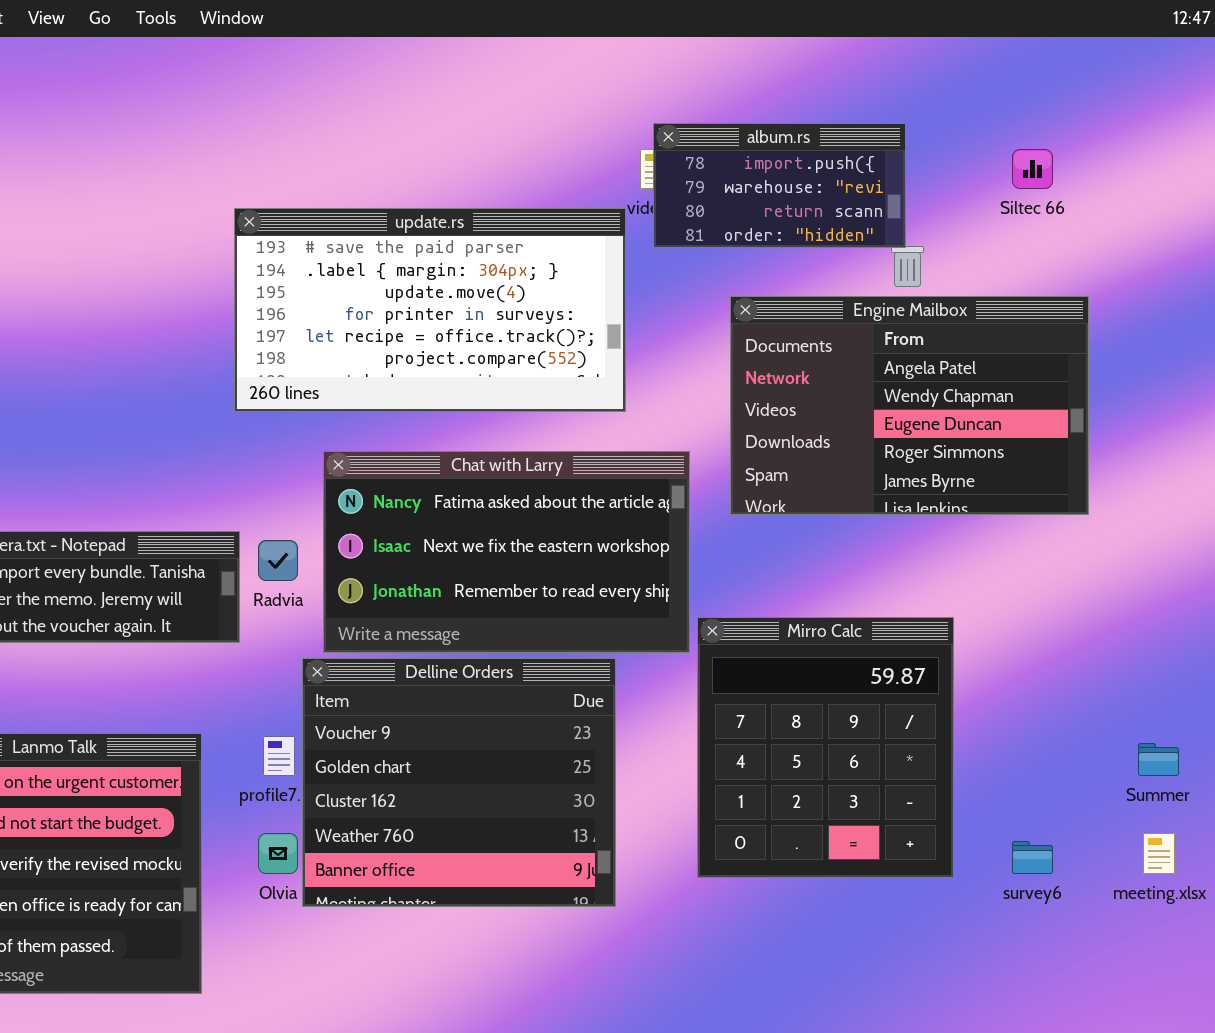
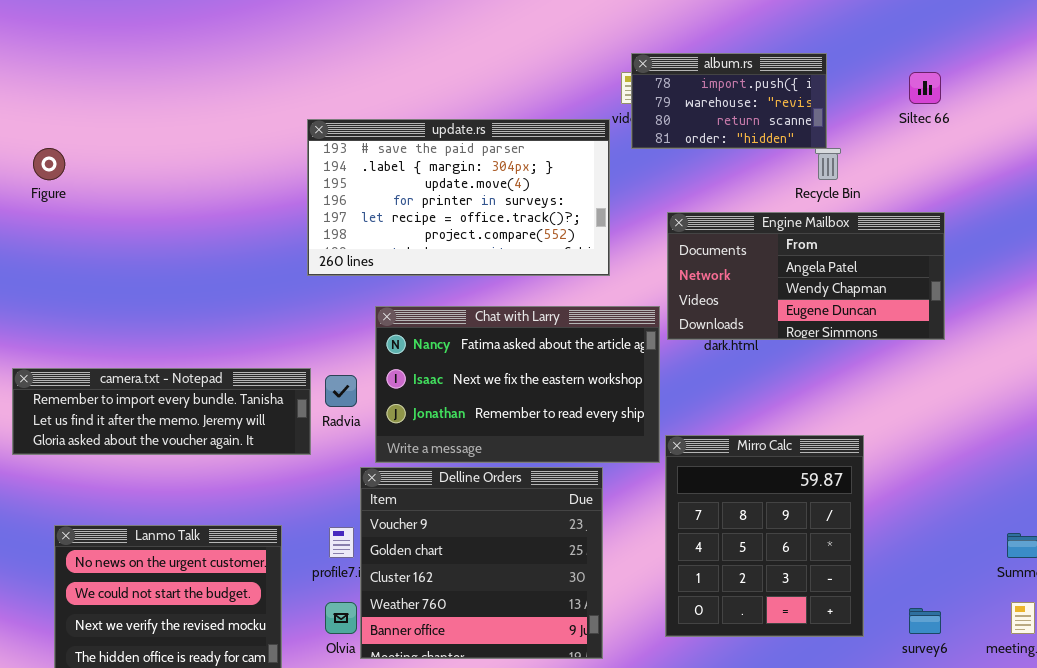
Engine Mailbox: [730,296,1089,515] -> [667,212,945,340], moved, resized

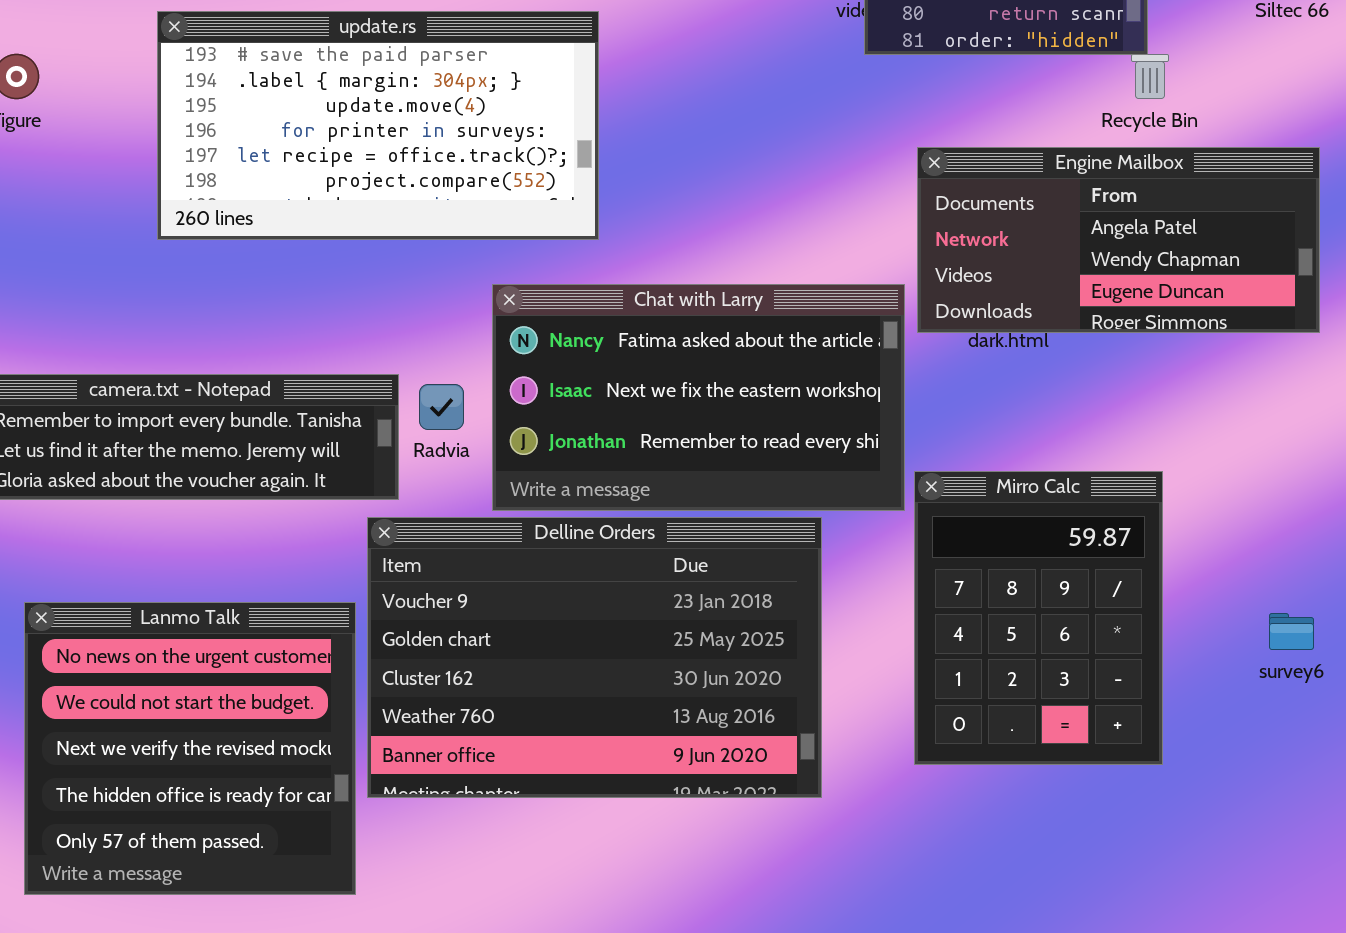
update.rs: [307,119,610,276] -> [157,11,599,240], moved
Mirro Calc: [665,435,864,637] -> [914,471,1163,765], resized
Delline Orders: [360,467,603,659] -> [367,517,822,798], resized
survey6: [909,608,941,634] -> [1269,613,1314,650], moved

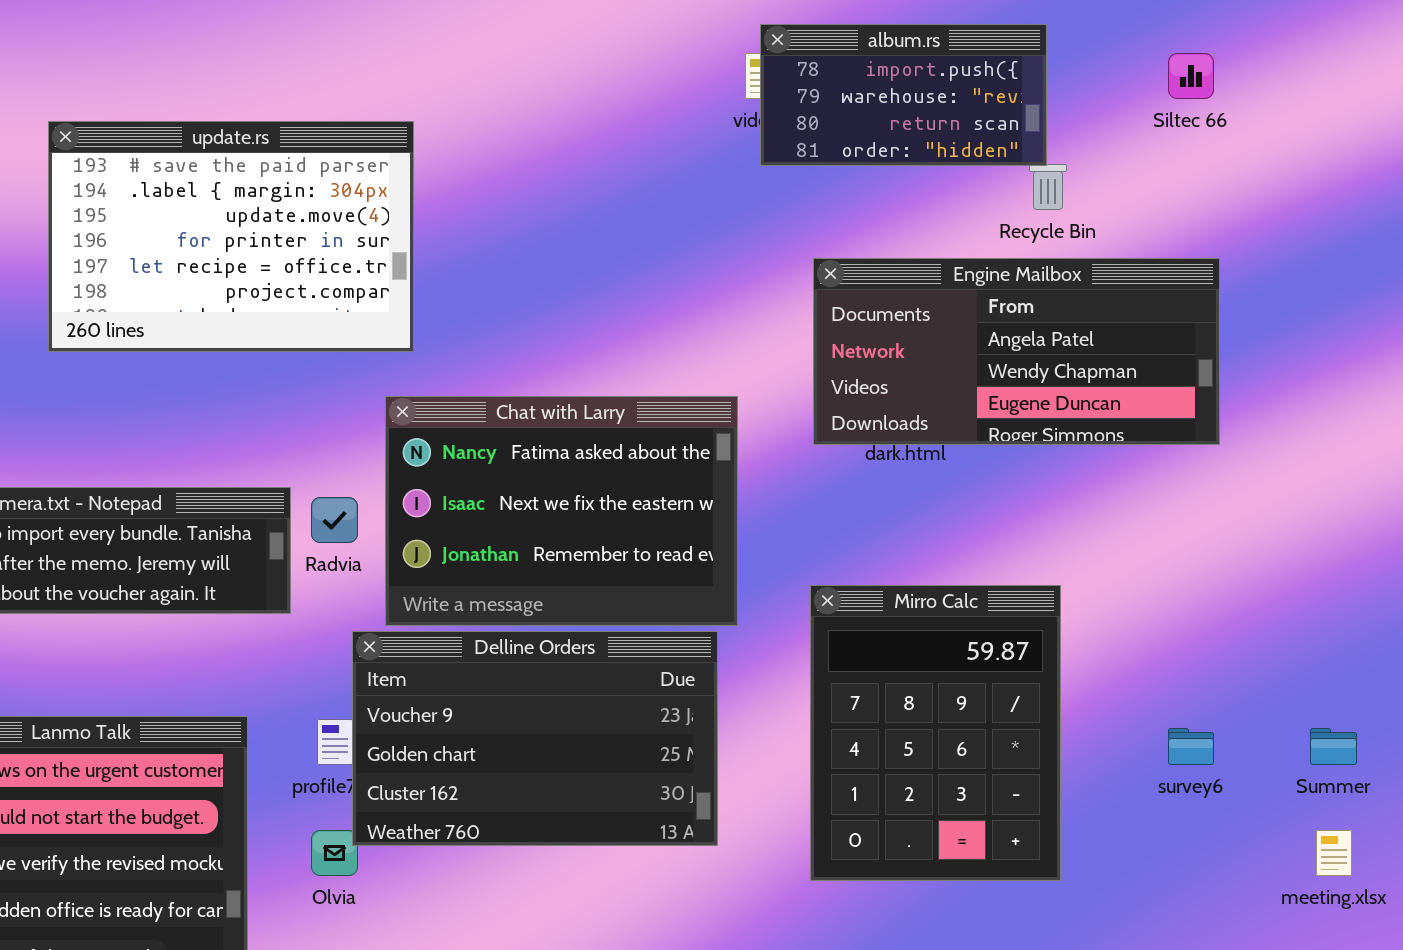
update.rs: [157,11,599,240] -> [48,121,414,352], resized
Chat with Larry: [492,284,905,511] -> [385,396,738,626], resized
Delline Orders: [367,517,822,798] -> [352,631,718,846], resized

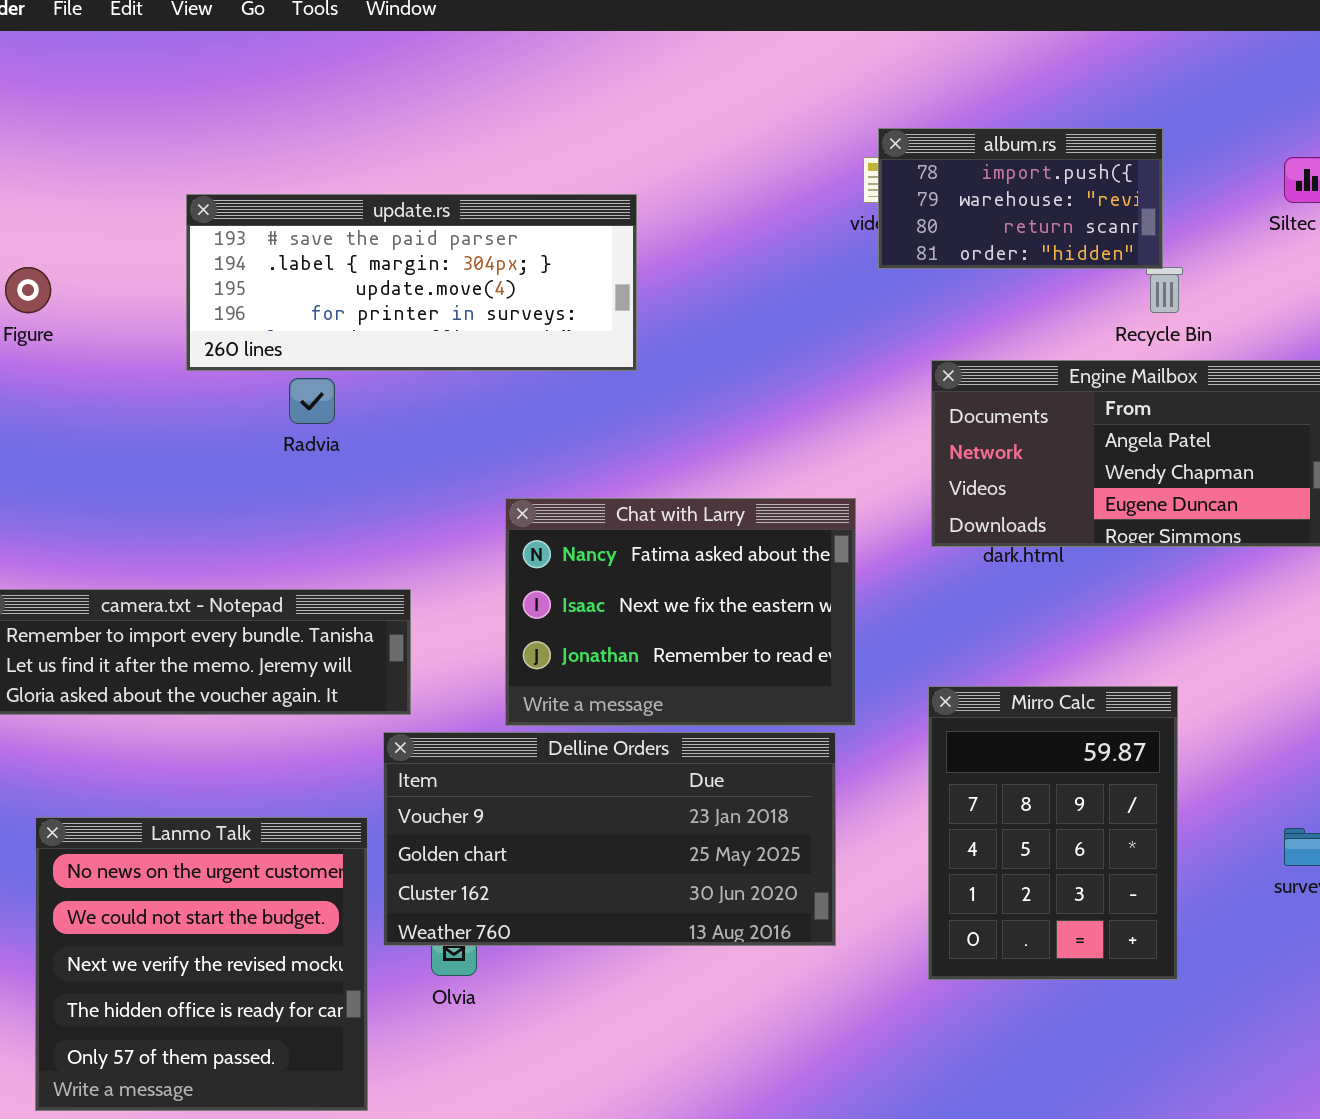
update.rs: [48,121,414,352] -> [186,194,637,371], moved, resized
Radvia: [311,497,358,543] -> [289,378,335,424], moved
Delline Orders: [352,631,718,846] -> [383,732,836,946], resized

